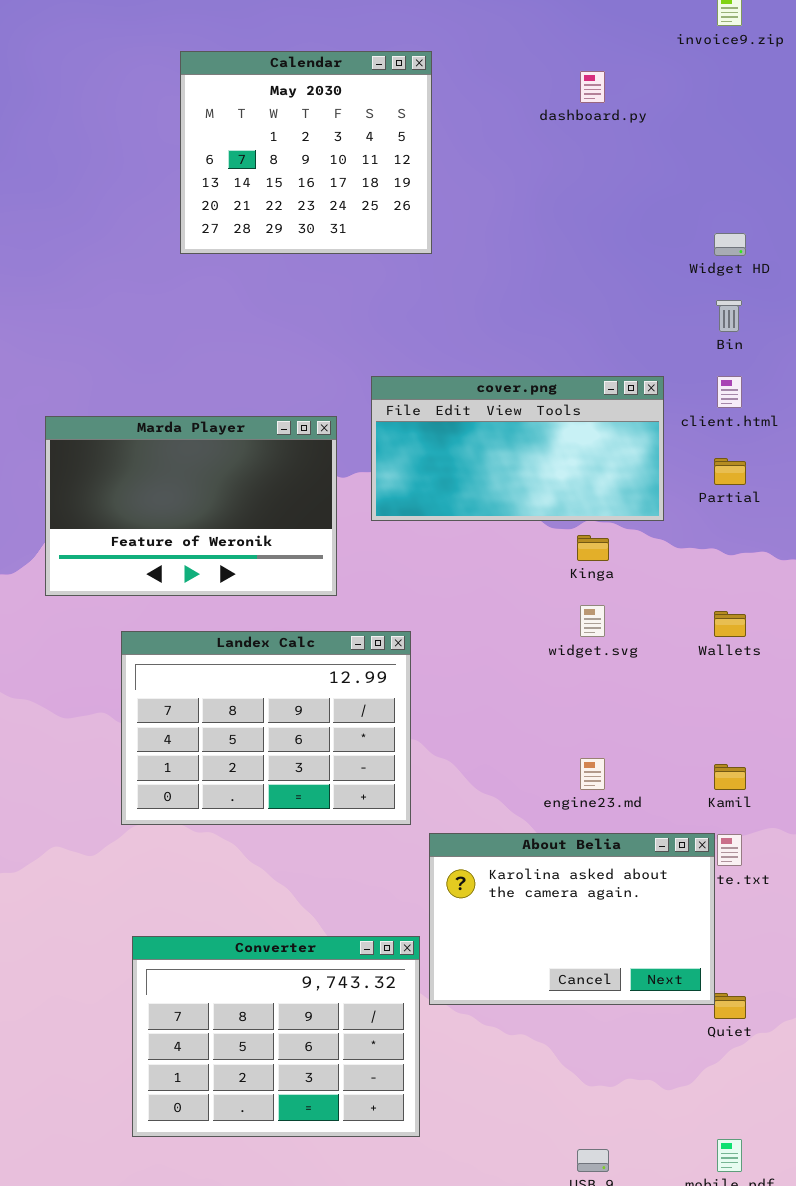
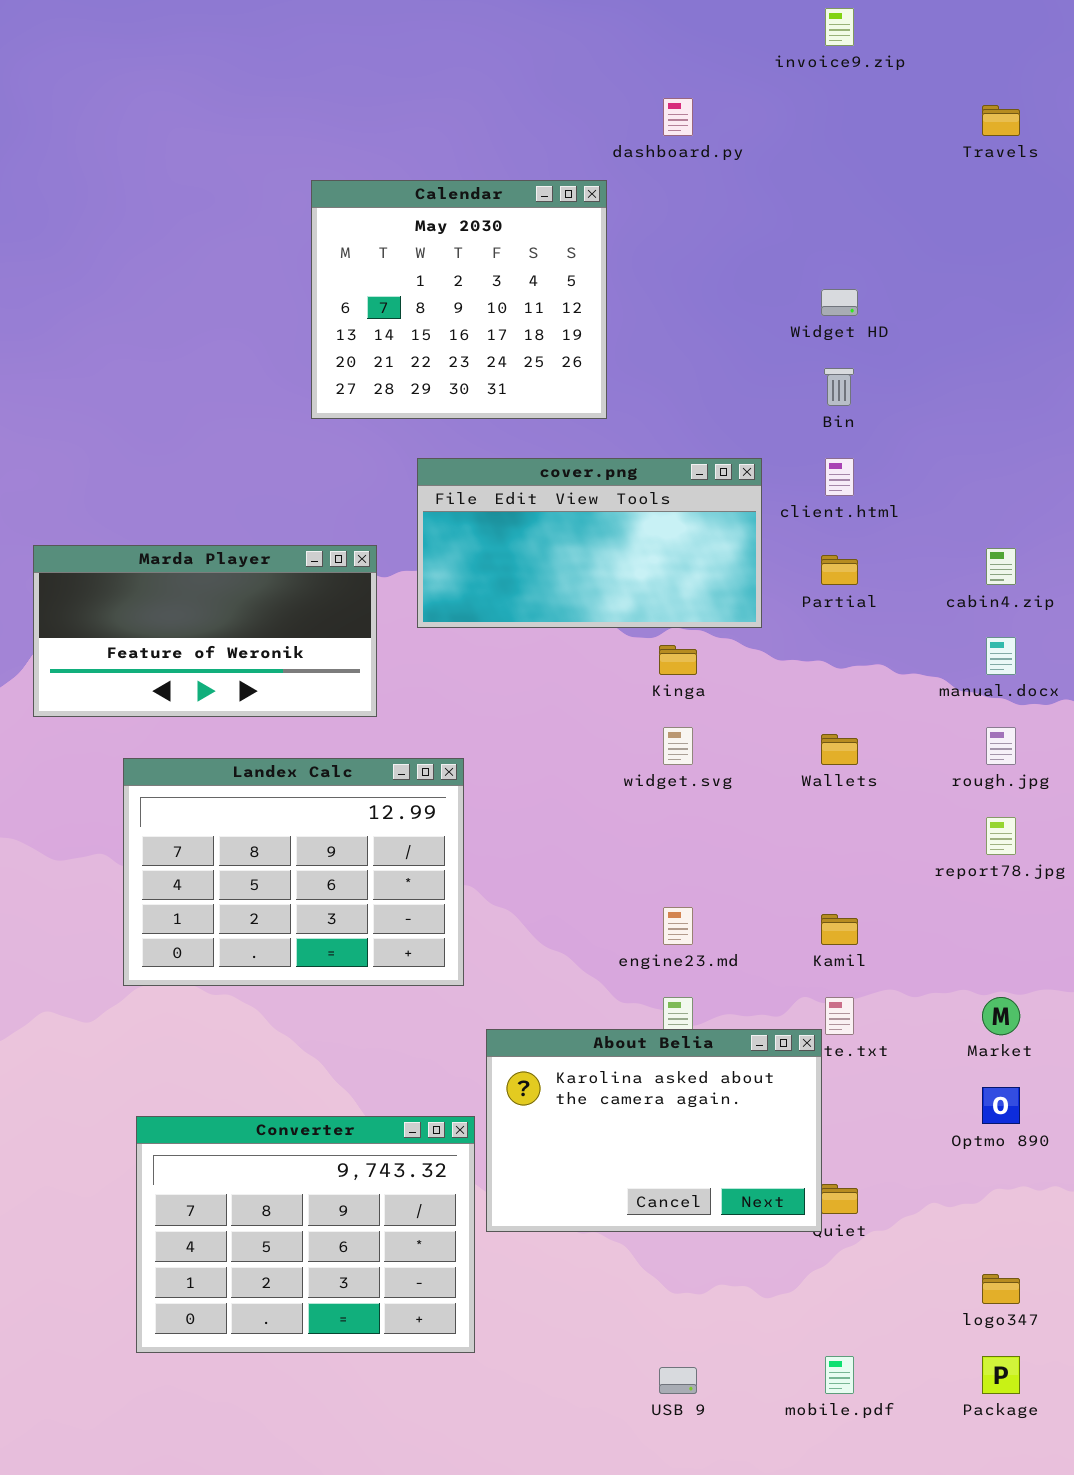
Calendar: [180,51,432,254] -> [311,180,607,419], moved
Marda Player: [45,416,337,596] -> [33,545,377,717], resized
About Belia: [429,833,715,1005] -> [486,1029,822,1232], moved

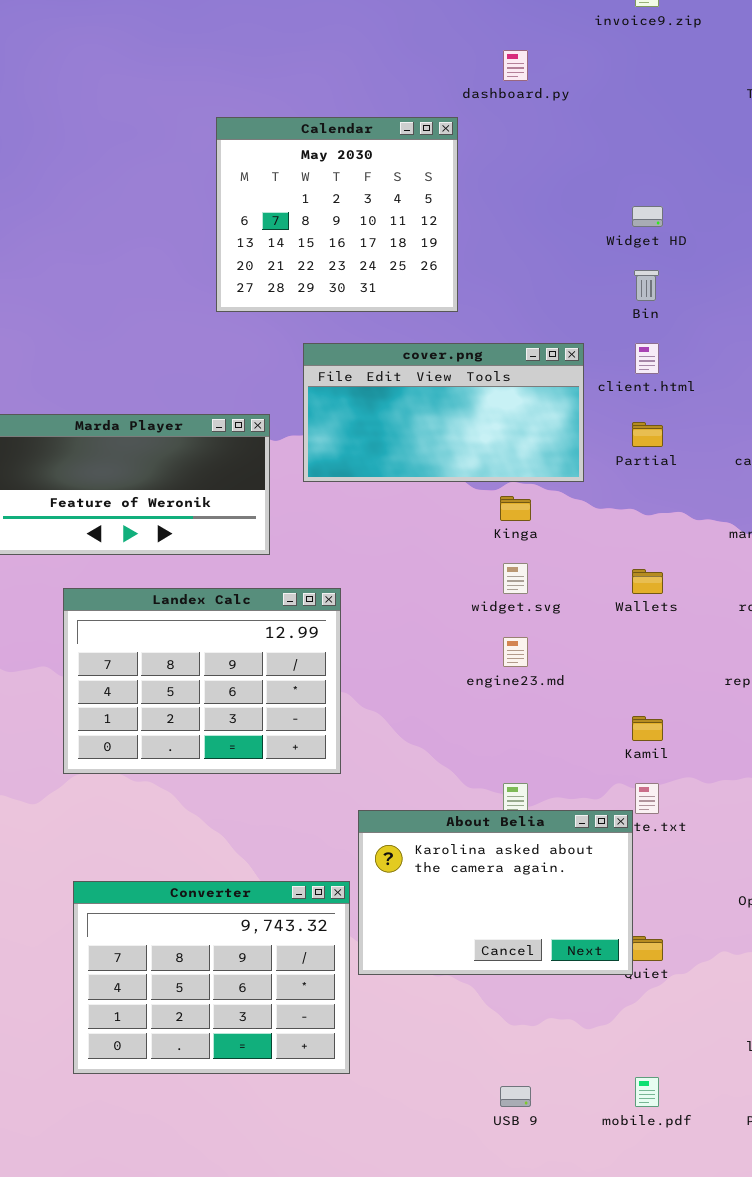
engine23.md: [663,907,693,945] -> [503,637,528,667], moved

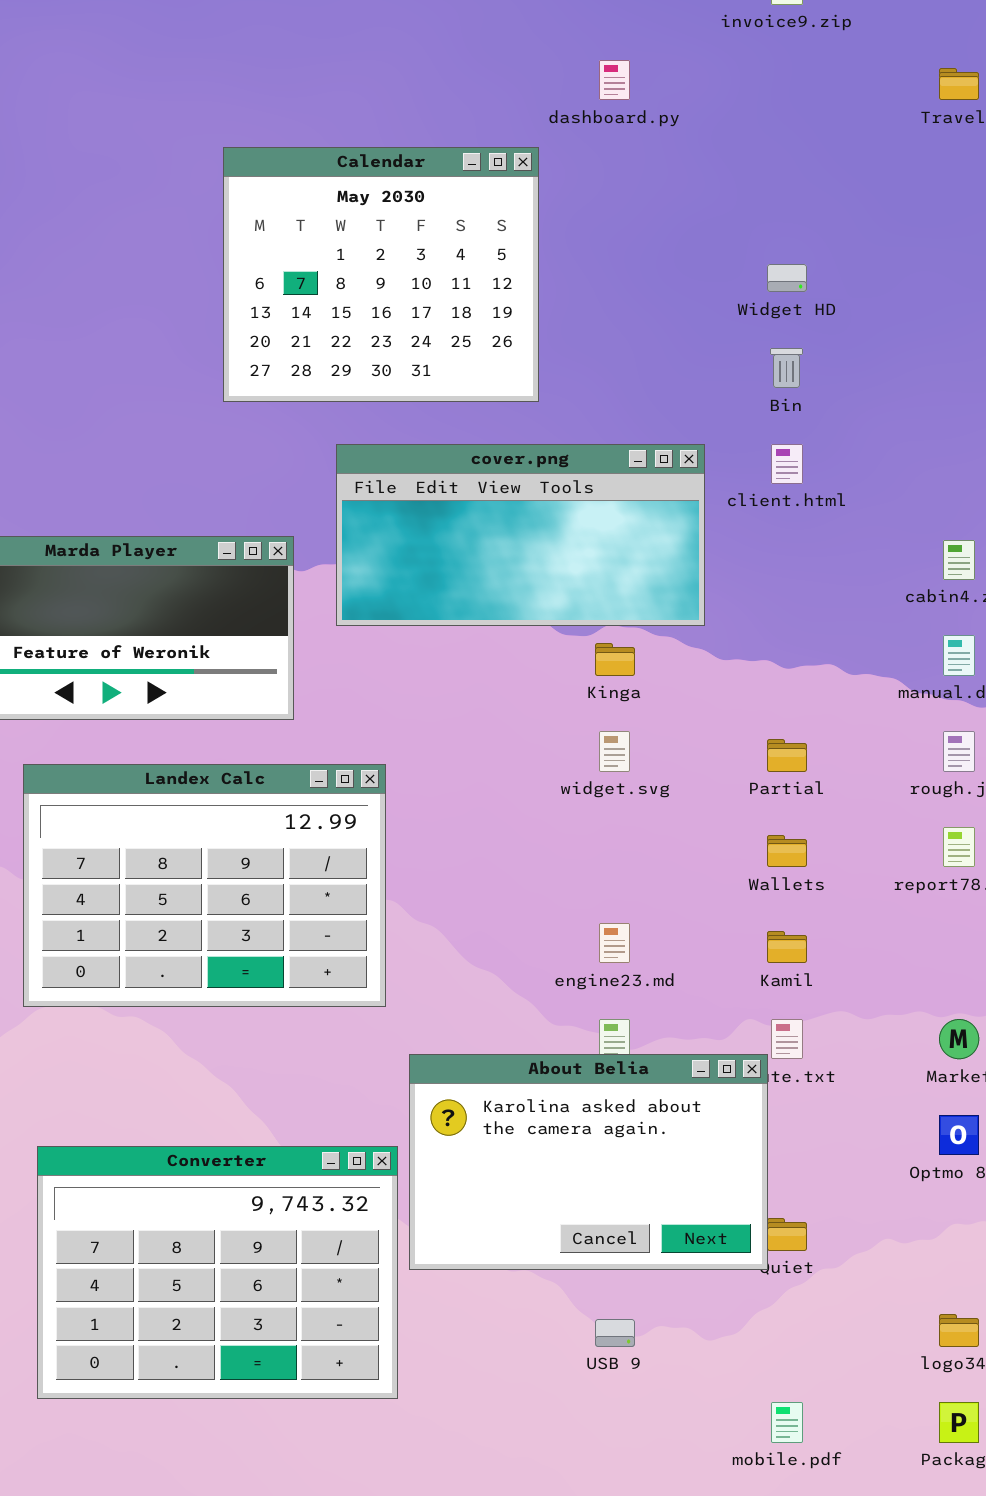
Partial: [632,422,663,447] -> [767,739,807,772], moved
Wallets: [632,569,663,594] -> [767,835,807,867], moved
engine23.md: [503,637,528,667] -> [599,923,630,963], moved
USB 9: [500,1086,531,1107] -> [595,1319,635,1347], moved

